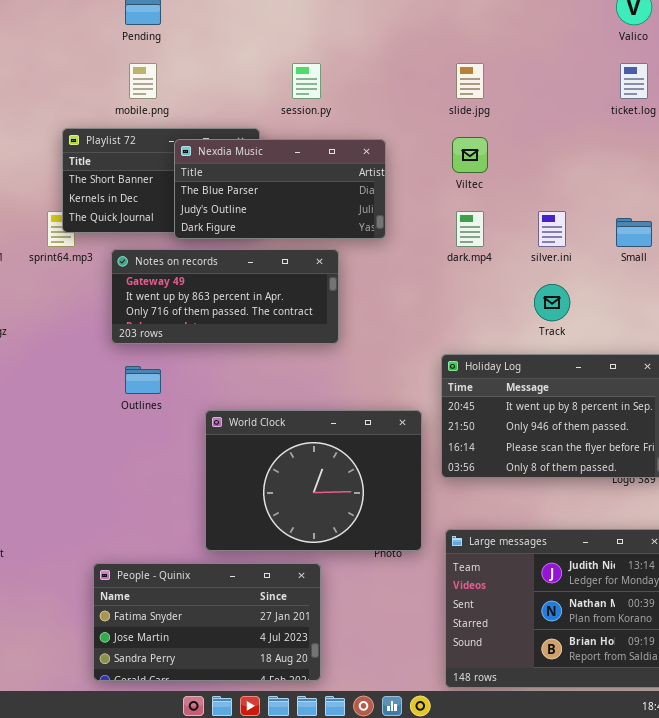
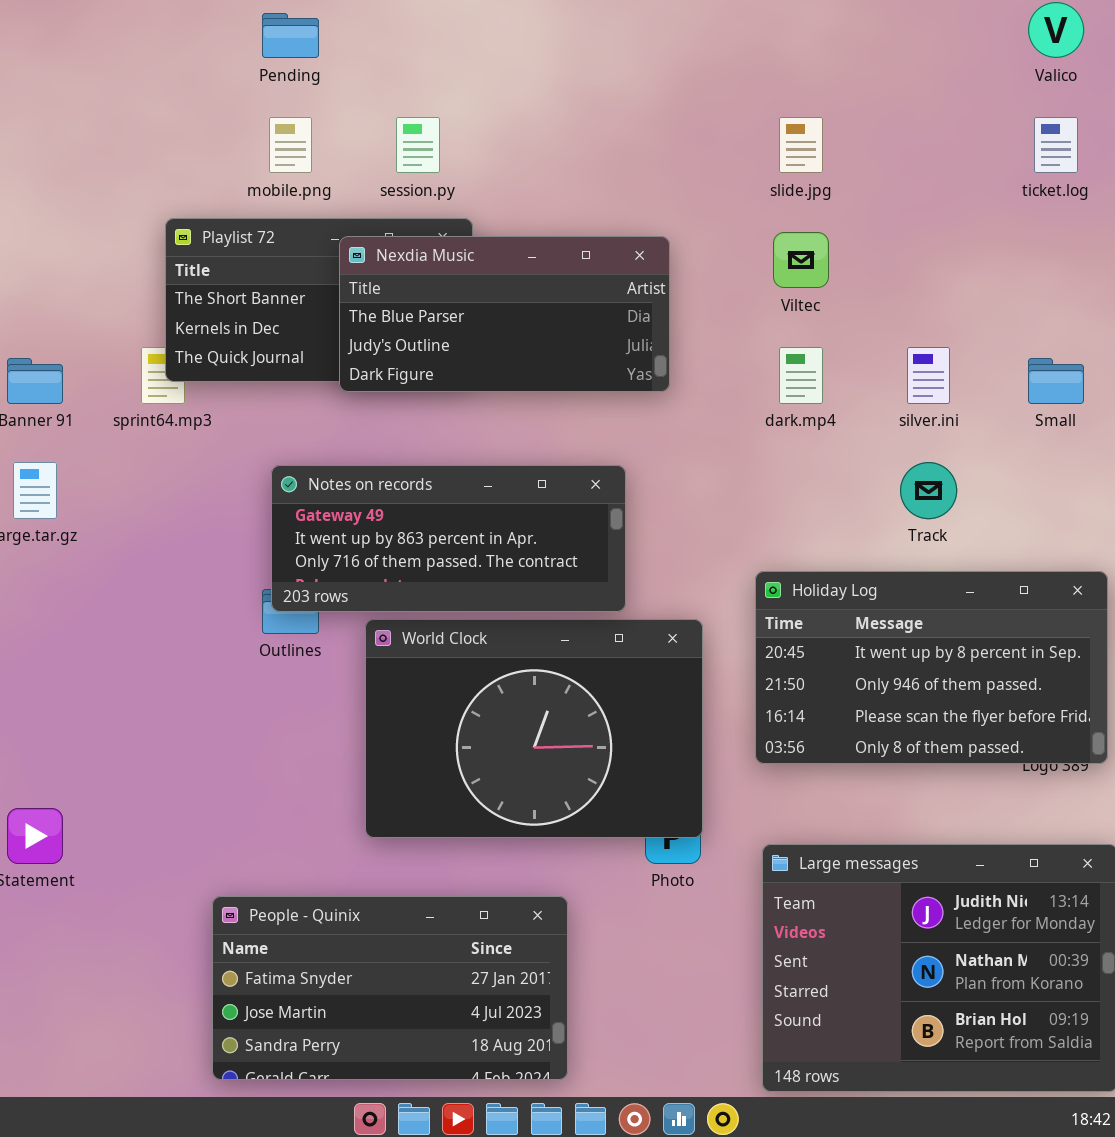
session.py: [292,63,321,99] -> [396,117,440,173], moved
Notes on records: [111,249,339,344] -> [271,465,626,612], moved
World Clock: [205,410,422,551] -> [365,619,703,838], moved

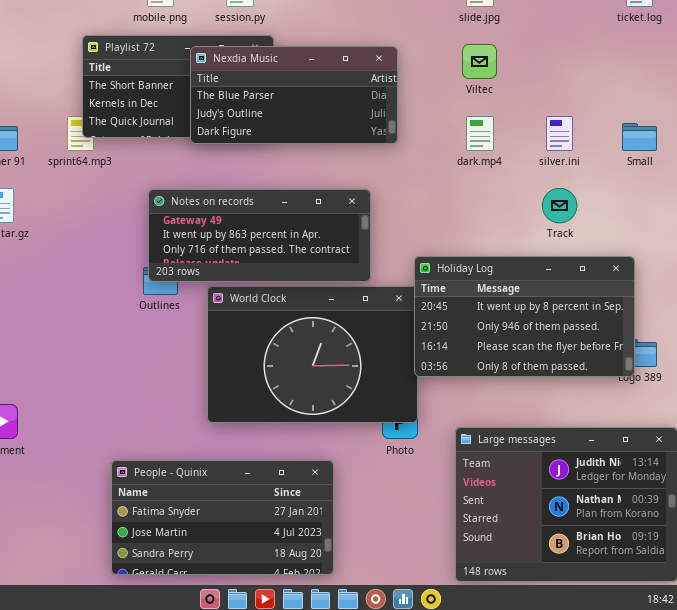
Holiday Log: [755,571,1108,764] -> [414,256,635,377], moved

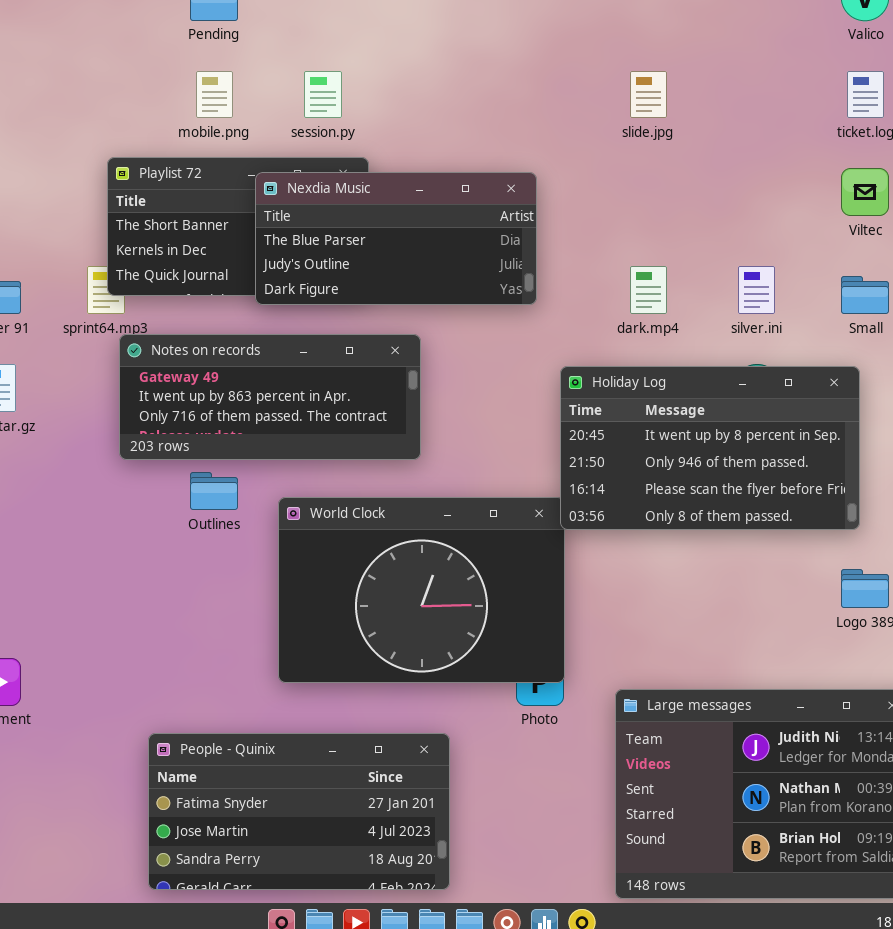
Viltec: [462,44,497,79] -> [841,168,889,216], moved
Notes on records: [148,189,371,282] -> [119,334,421,460], moved
Holiday Log: [414,256,635,377] -> [560,366,860,530], moved

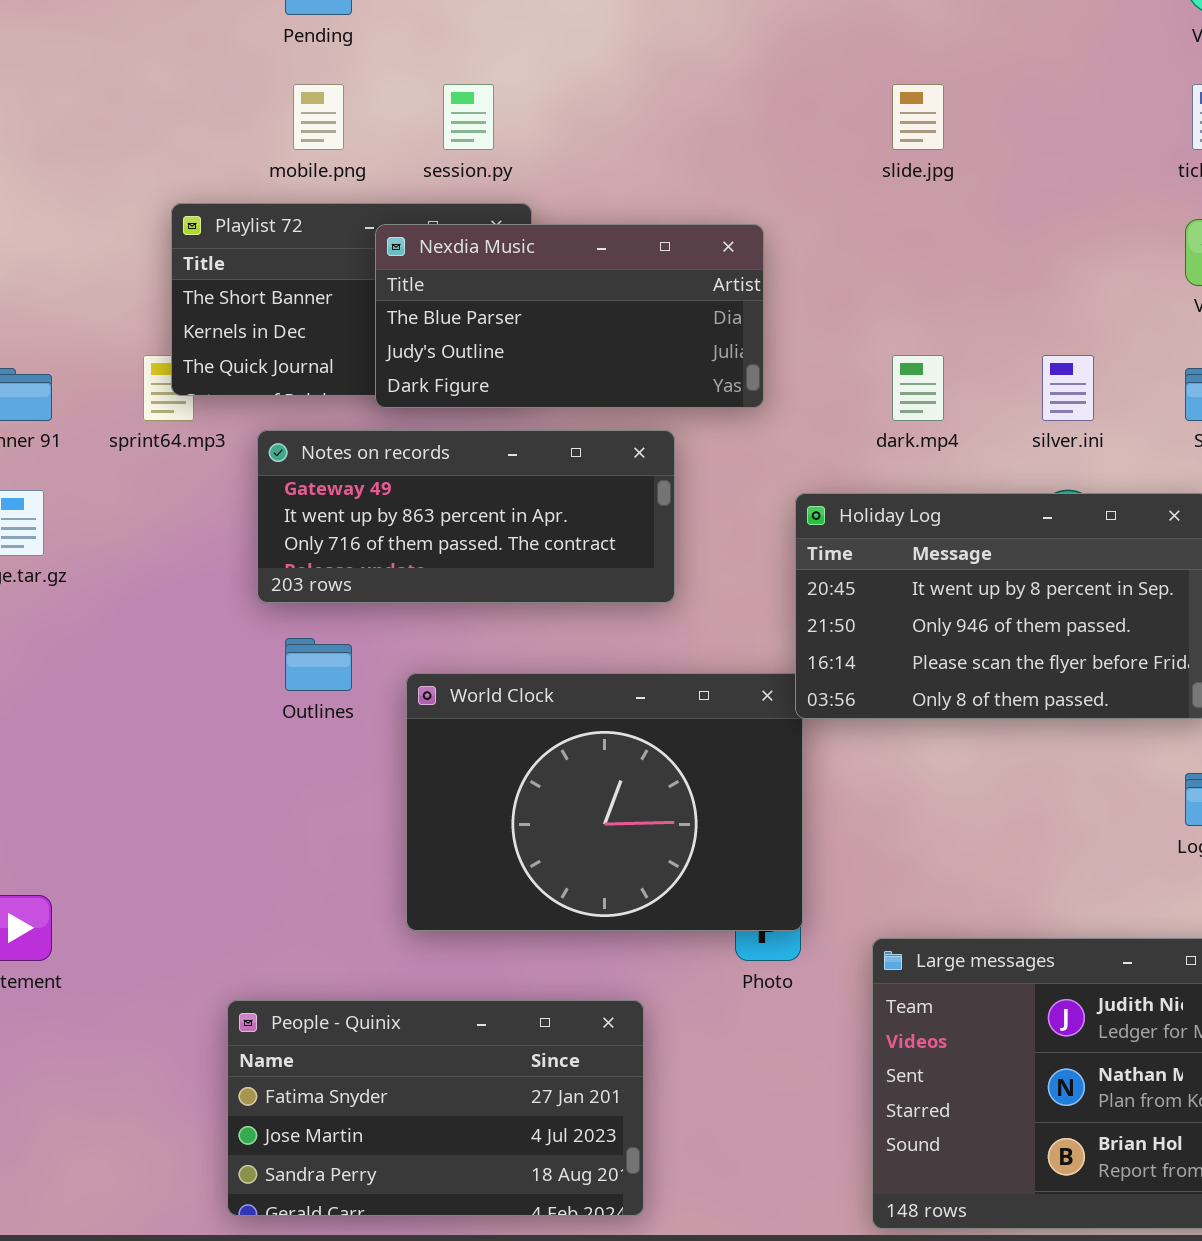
Notes on records: [119,334,421,460] -> [257,430,675,603], moved

